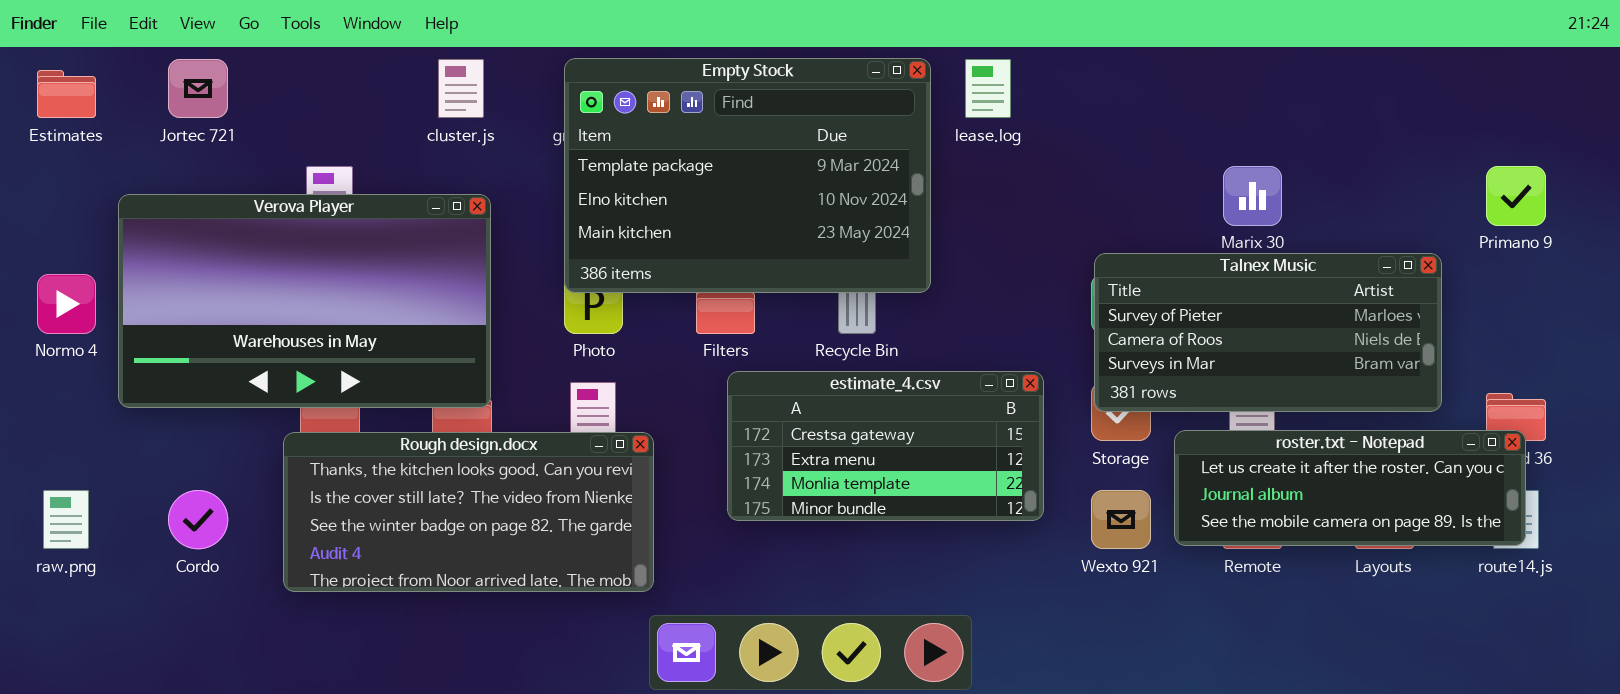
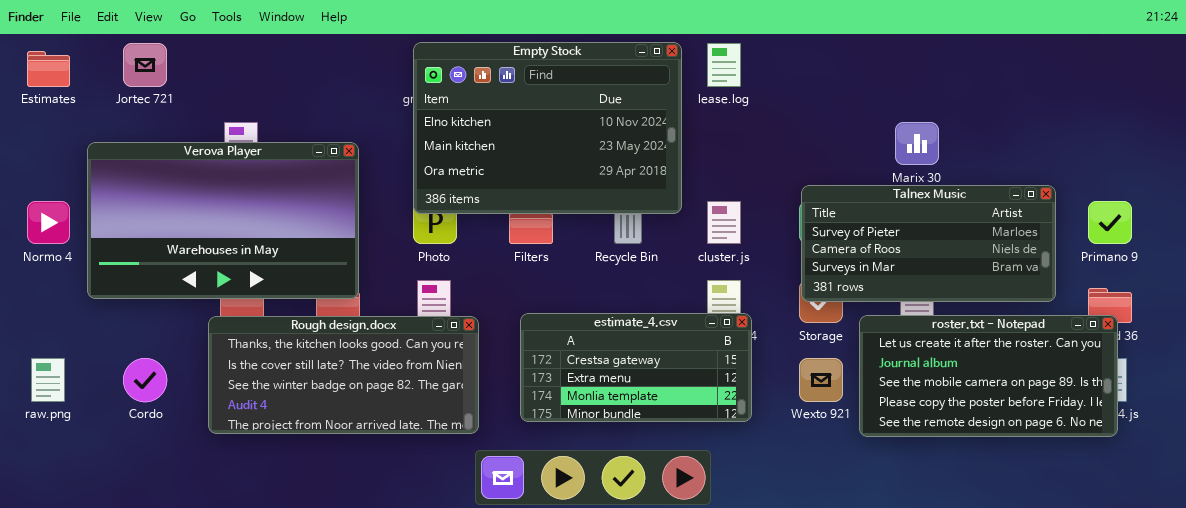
Empty Stock: [564,58,931,293] -> [413,42,682,214], scrolled down 1 row
cluster.js: [438,59,484,118] -> [707,201,741,244], moved
Primano 9: [1486,166,1546,226] -> [1088,201,1132,244], moved
estimate_4.csv: [727,371,1044,521] -> [520,313,752,422], moved
roster.txt - Notepad: [1174,430,1526,546] -> [859,315,1118,437], resized

